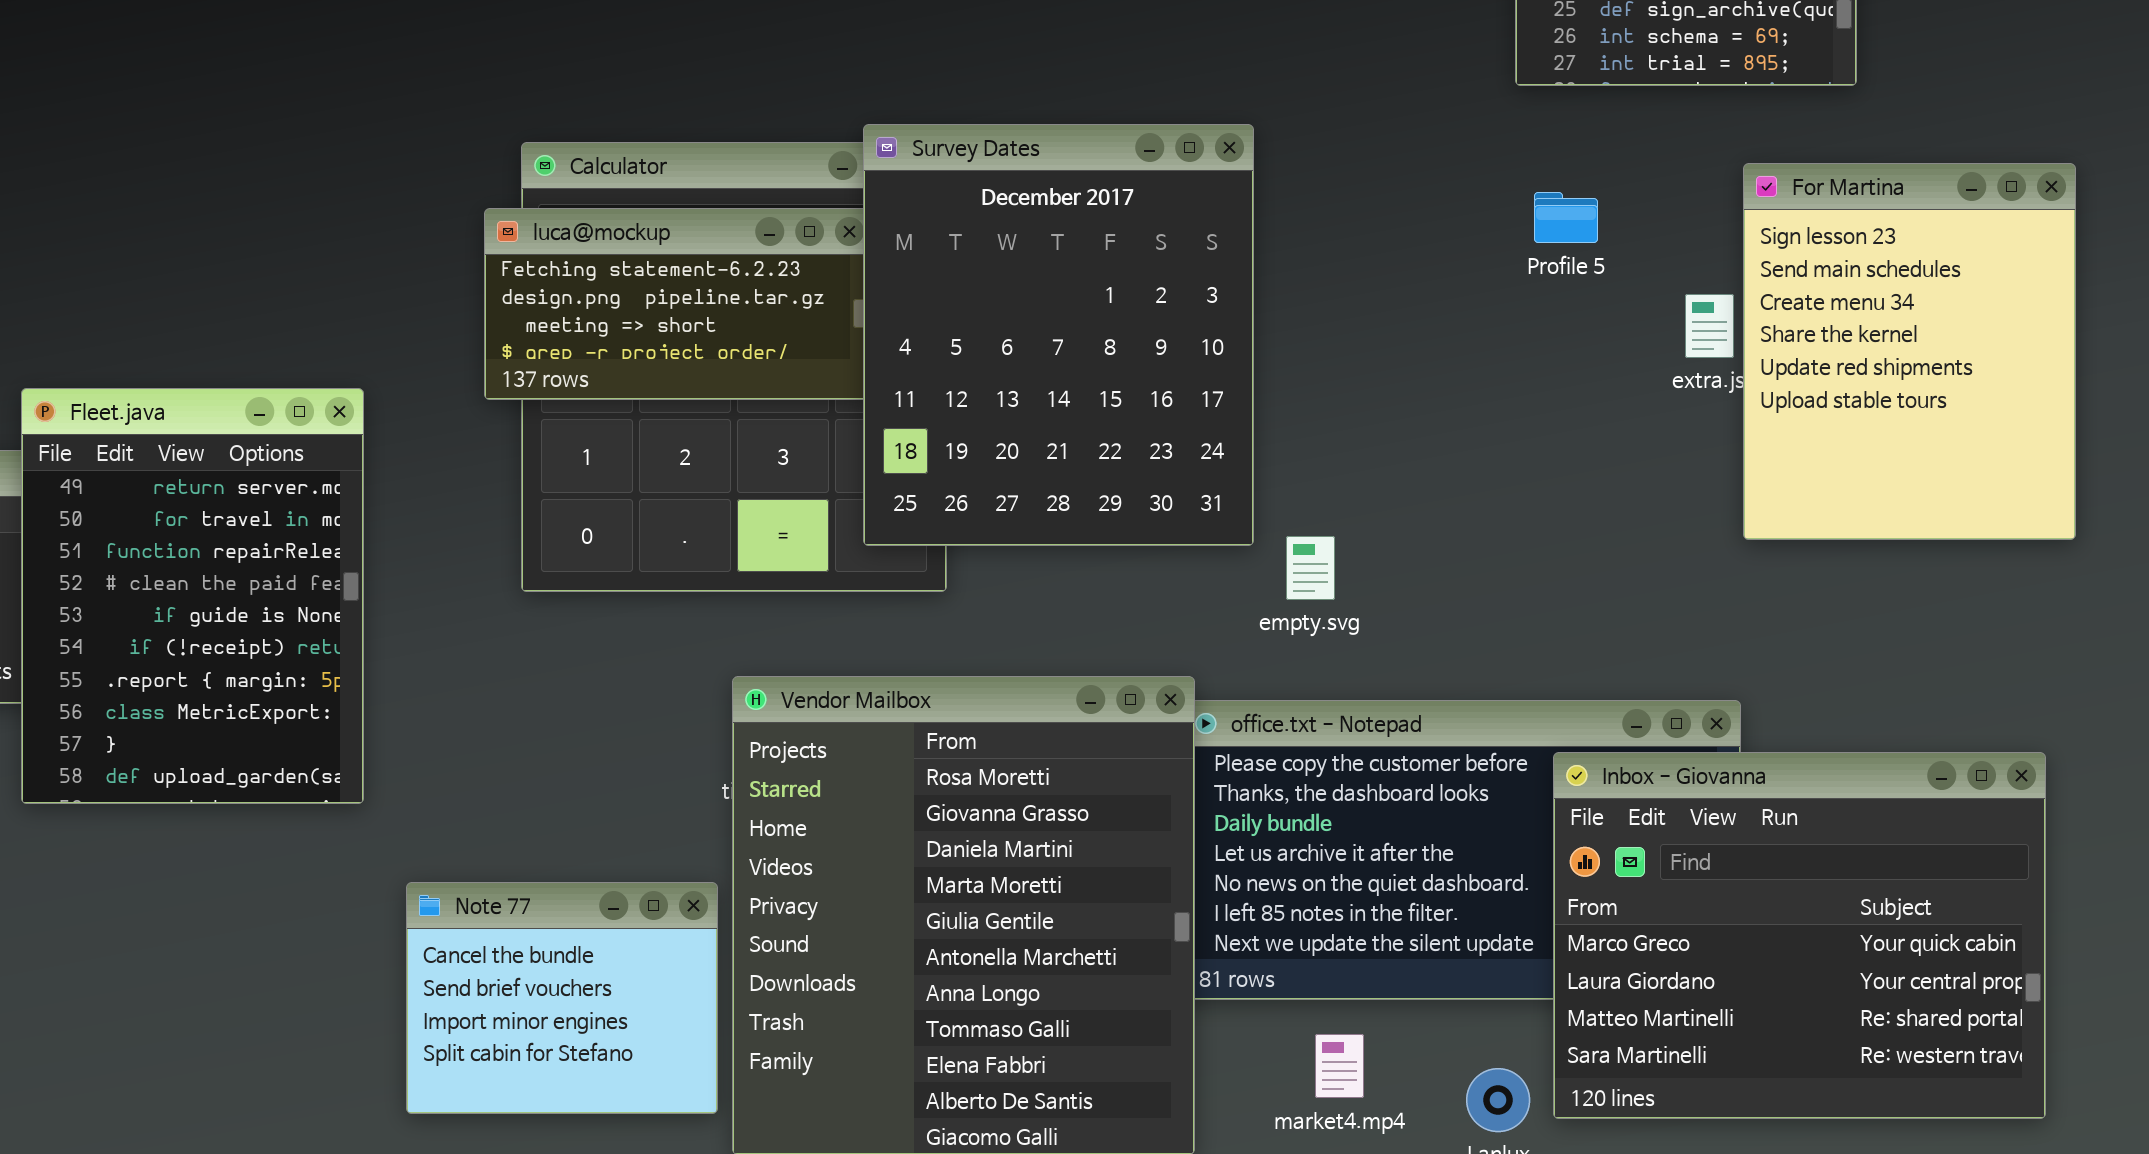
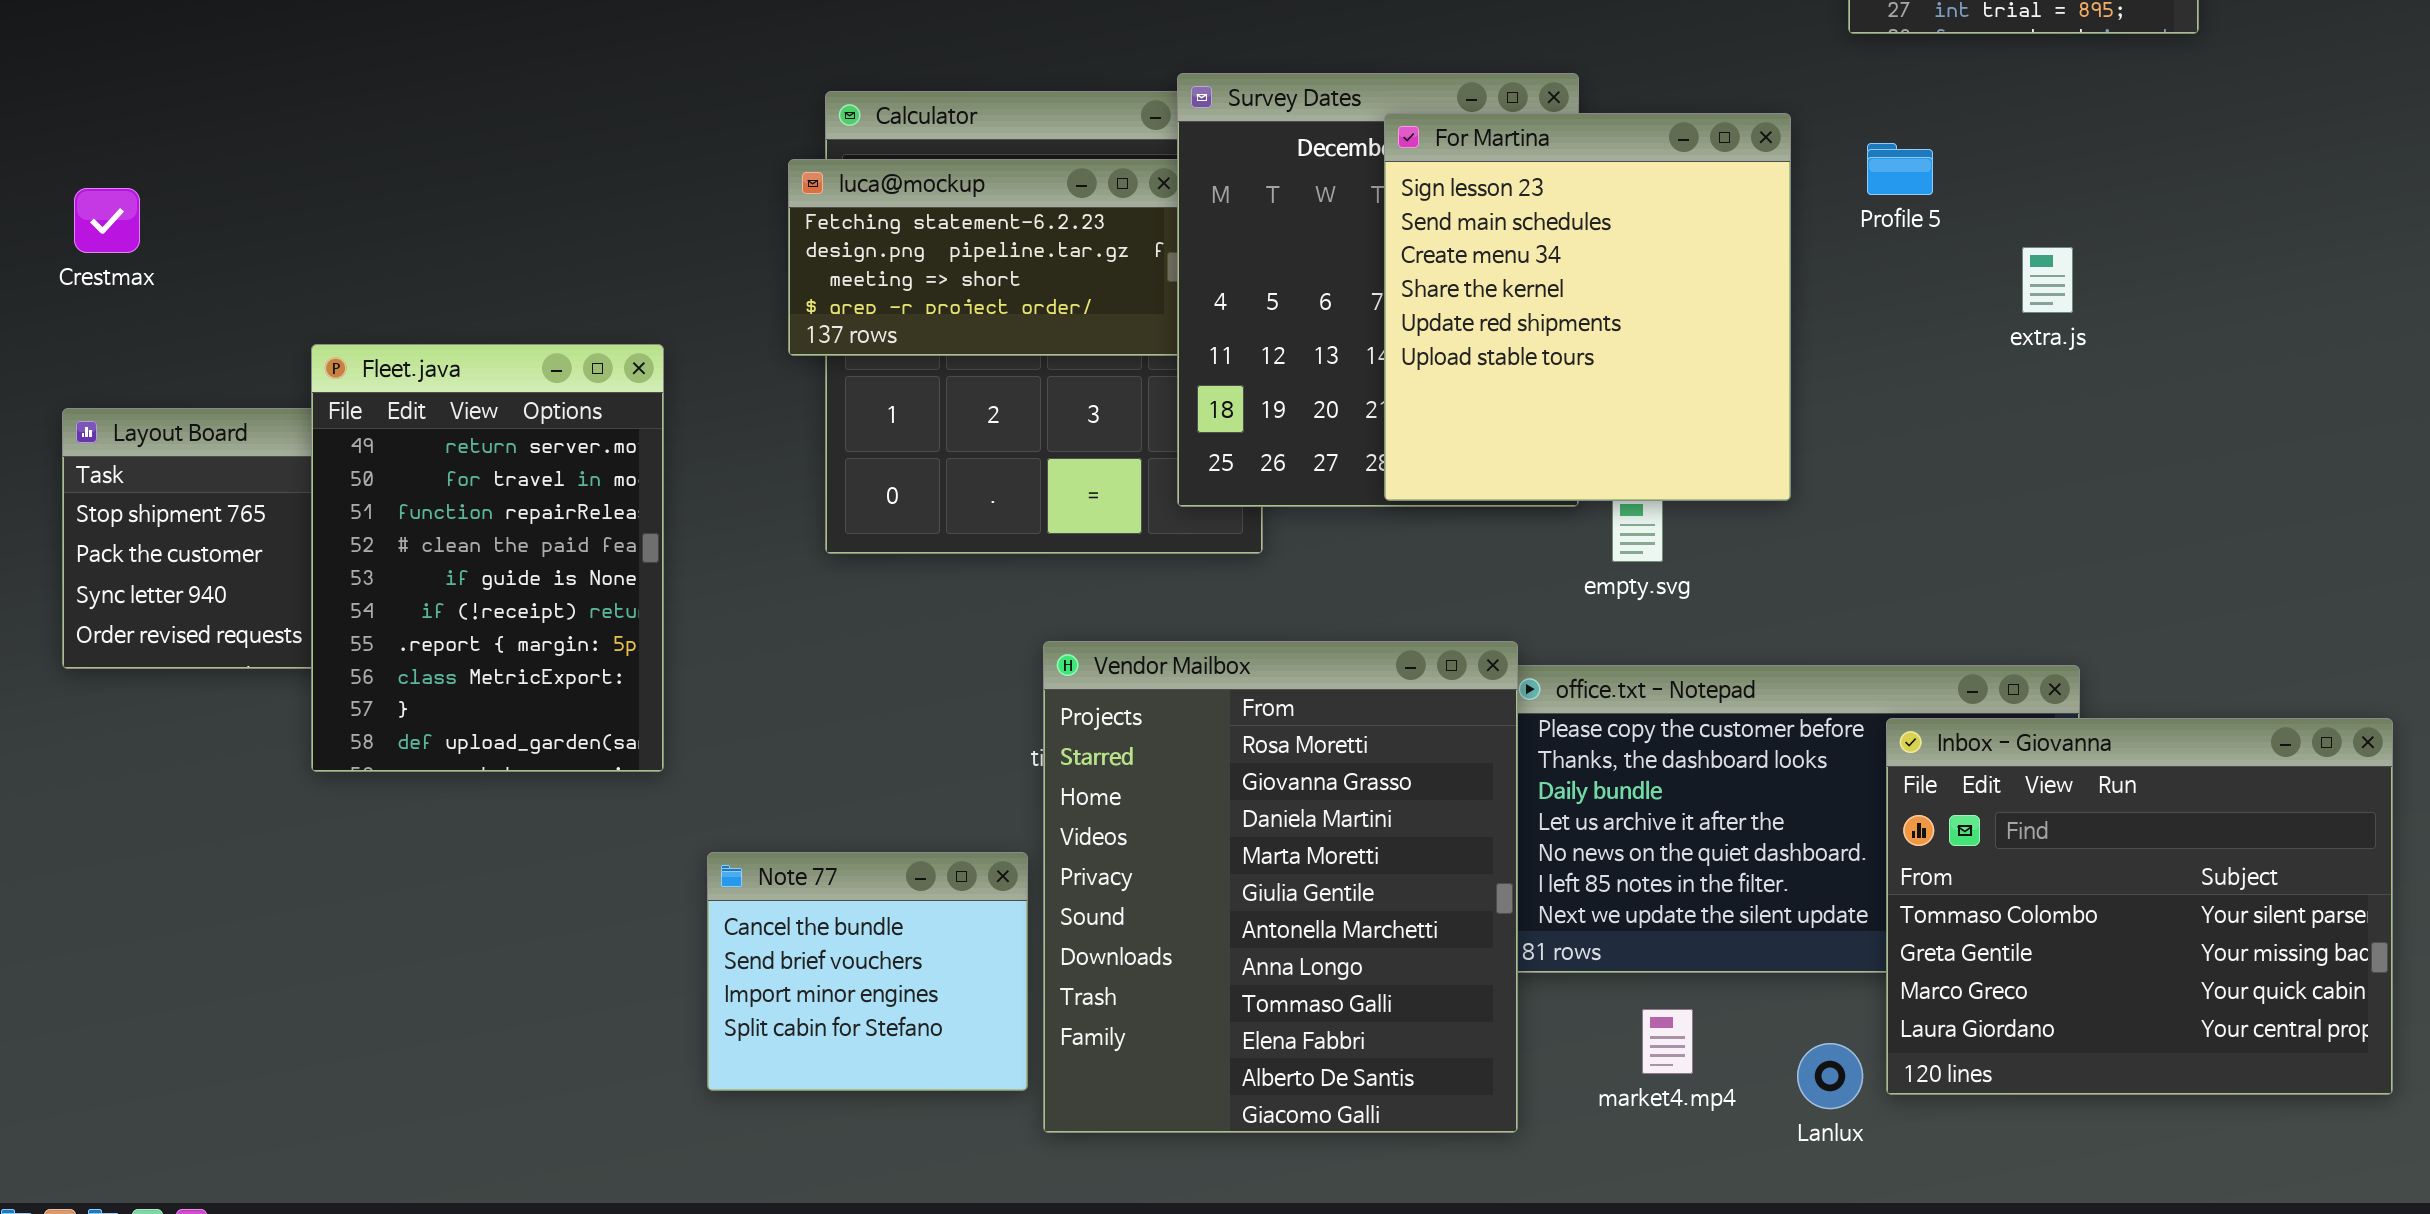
For Martina: [1743,163,2076,540] -> [1384,113,1791,501], moved, resized
Inbox - Giovanna: [1553,752,2046,1119] -> [1886,718,2393,1095], scrolled up 2 rows

